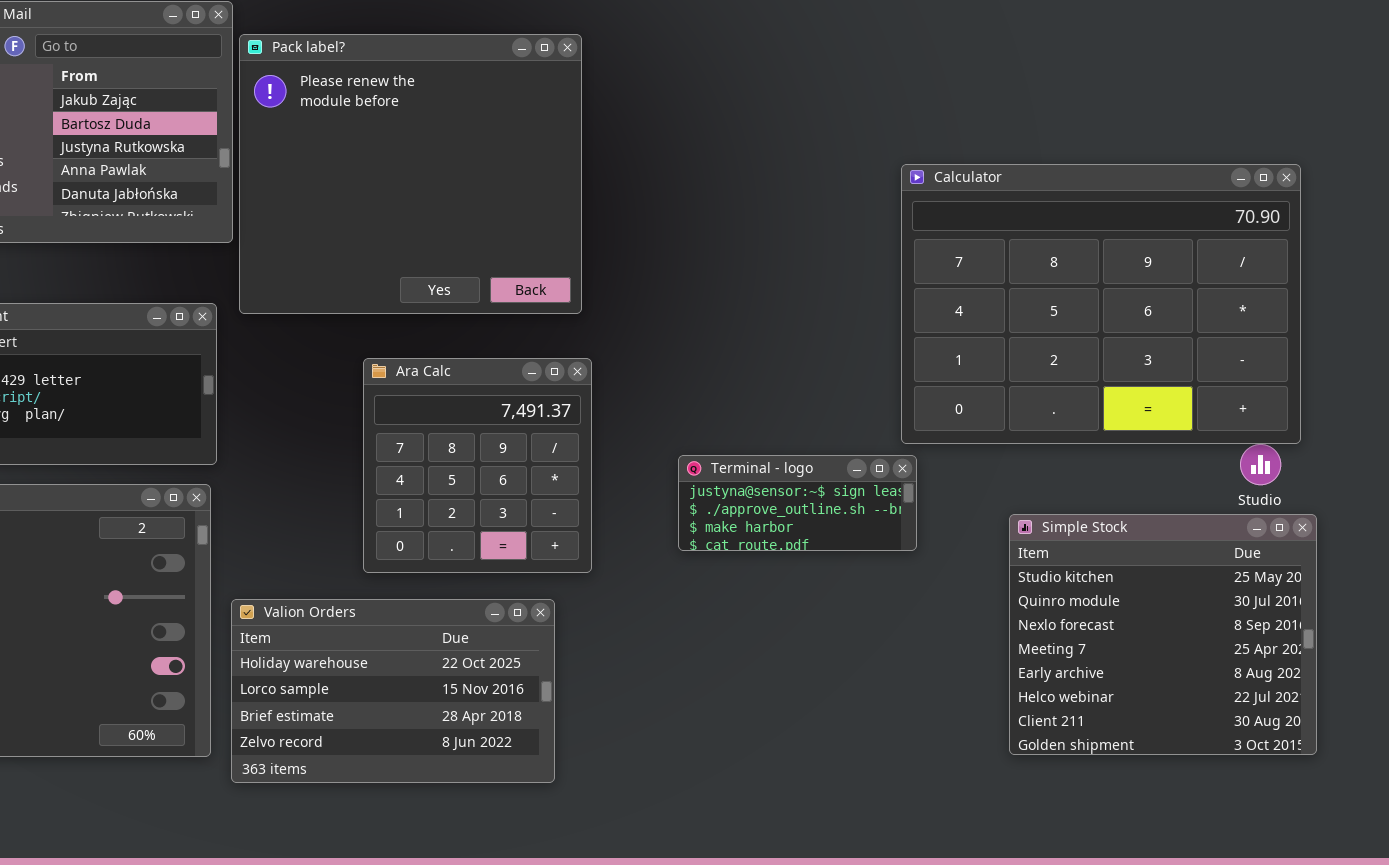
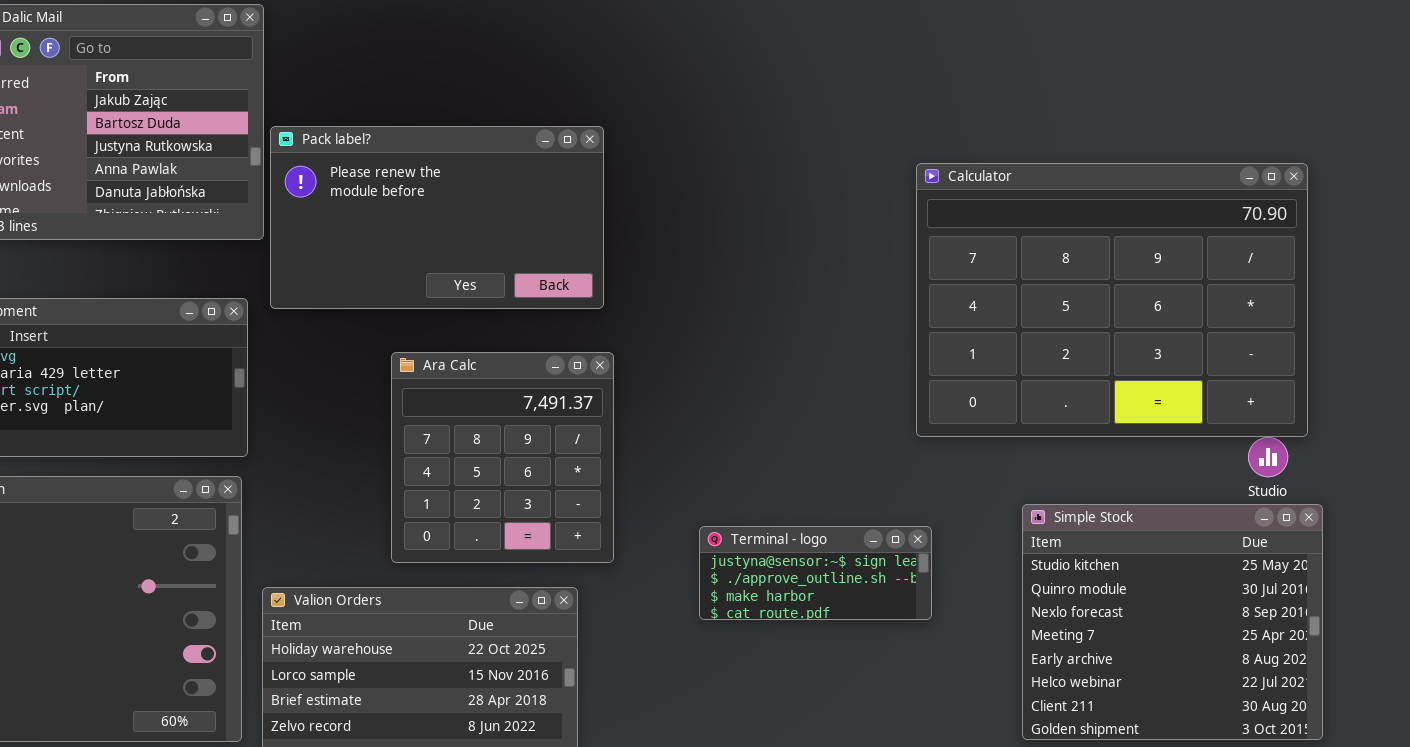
Pack label?: [239,34,582,314] -> [270,126,604,309], resized
Terminal - logo: [678,455,917,551] -> [699,526,932,620], moved

